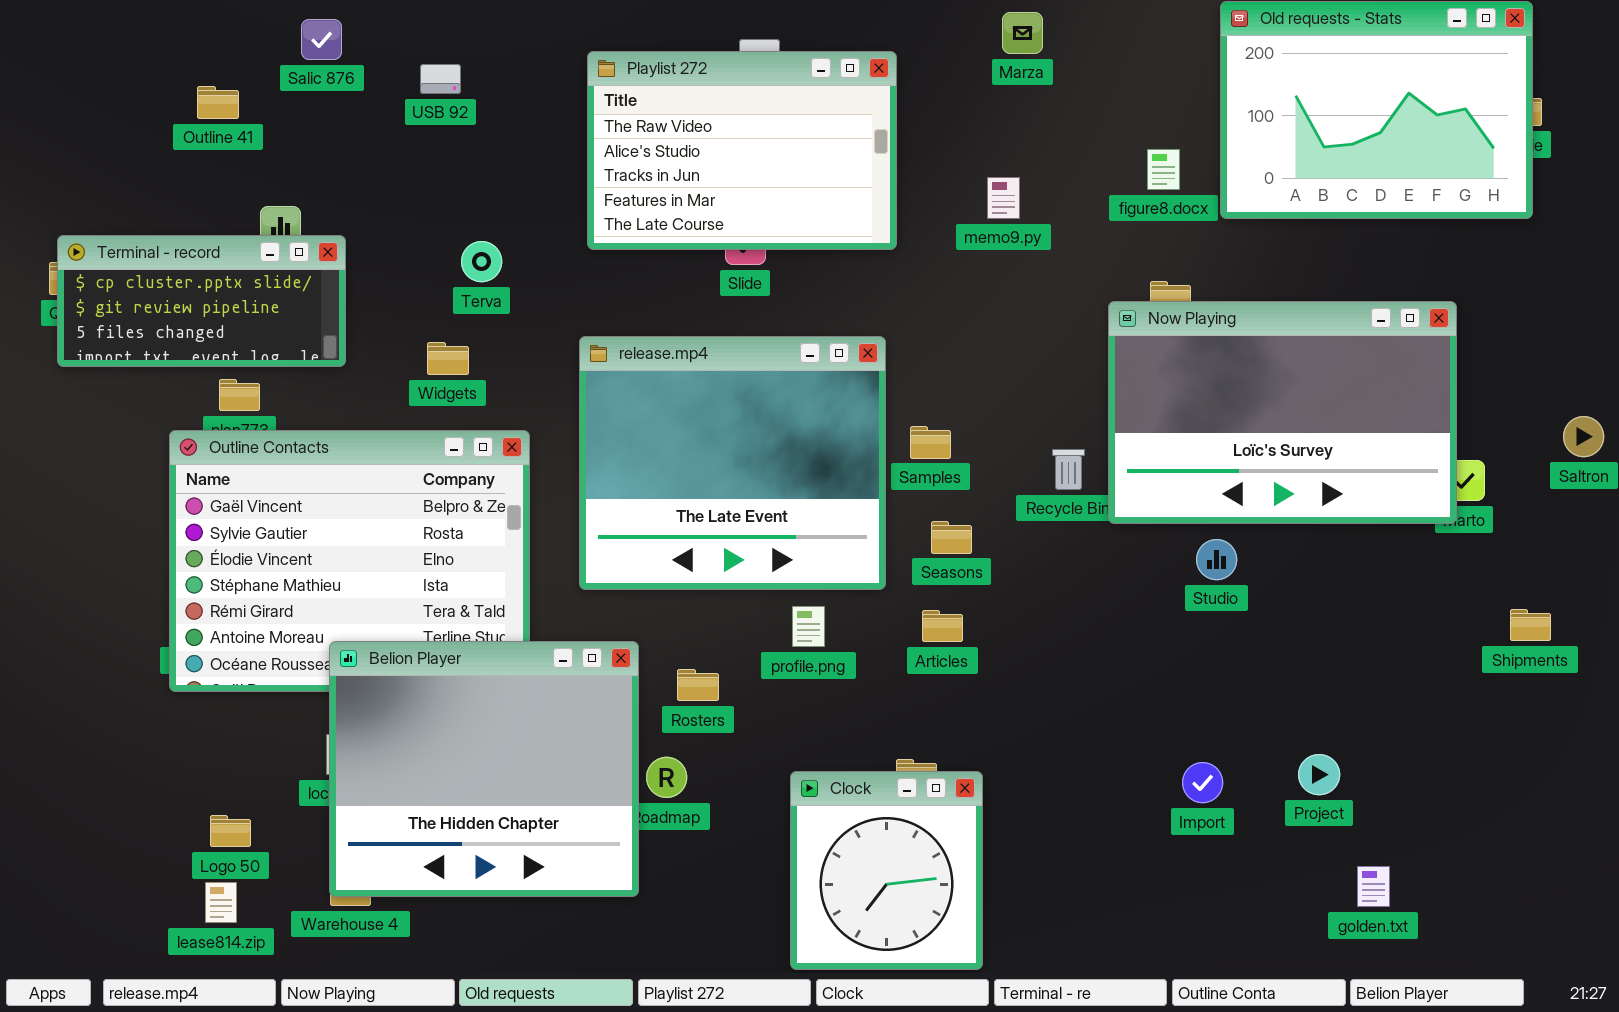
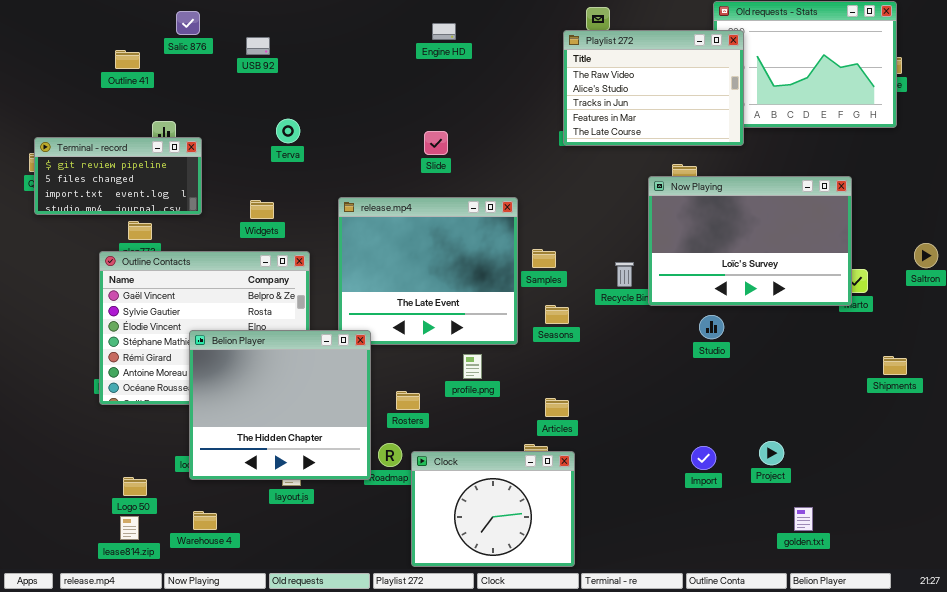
Playlist 272: [587,51,897,250] -> [563,30,744,146], moved
Terminal - record: [57,235,346,367] -> [34,137,202,215], scrolled down 1 row
Terva: [461,241,502,282] -> [276,119,300,143], moved
Articles: [922,610,963,642] -> [545,398,569,417], moved
Belion Player: [329,641,639,897] -> [189,330,371,480], moved
Clock: [790,771,983,970] -> [411,451,575,567], resized

